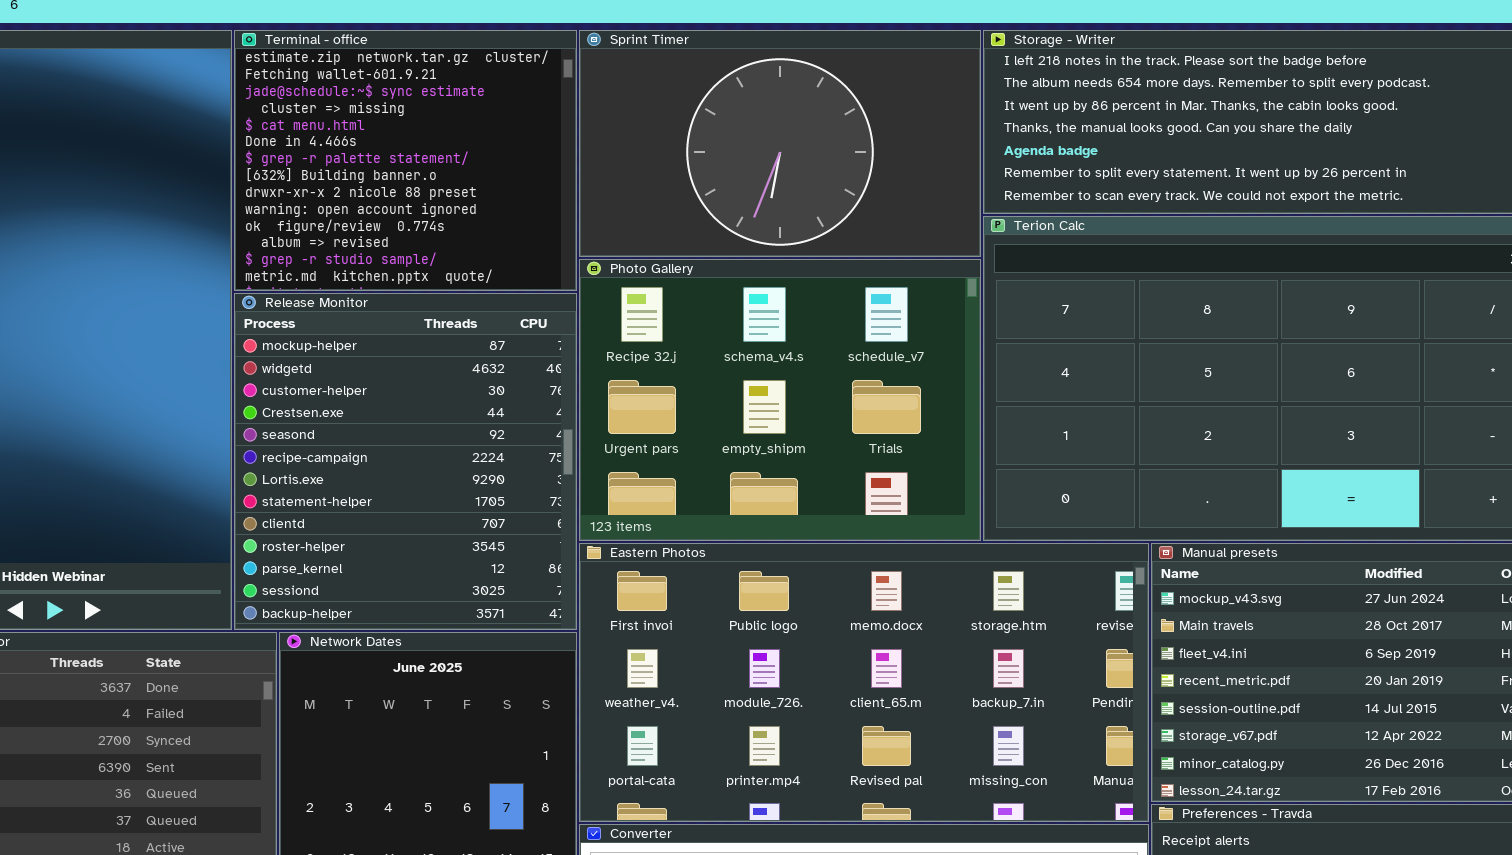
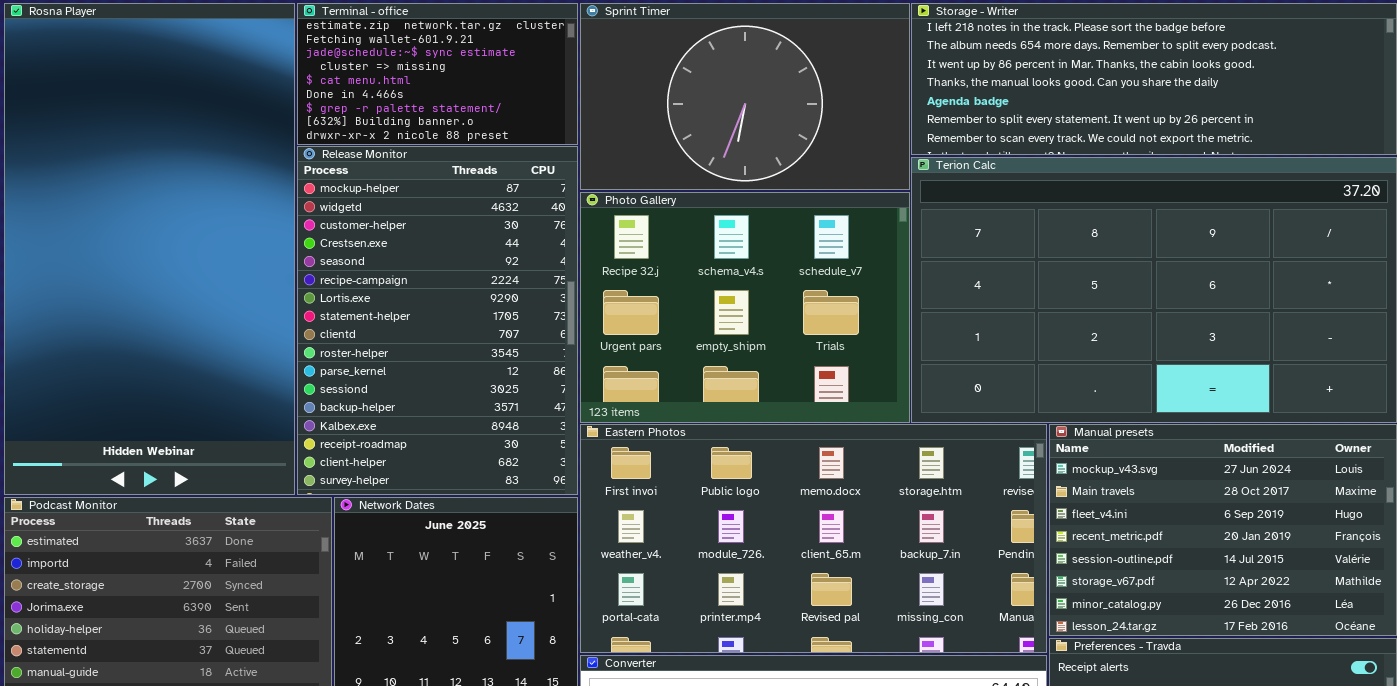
Terminal - office: [234,30,577,291] -> [297,3,578,145], resized
Release Monitor: [234,293,577,630] -> [297,146,578,495], resized

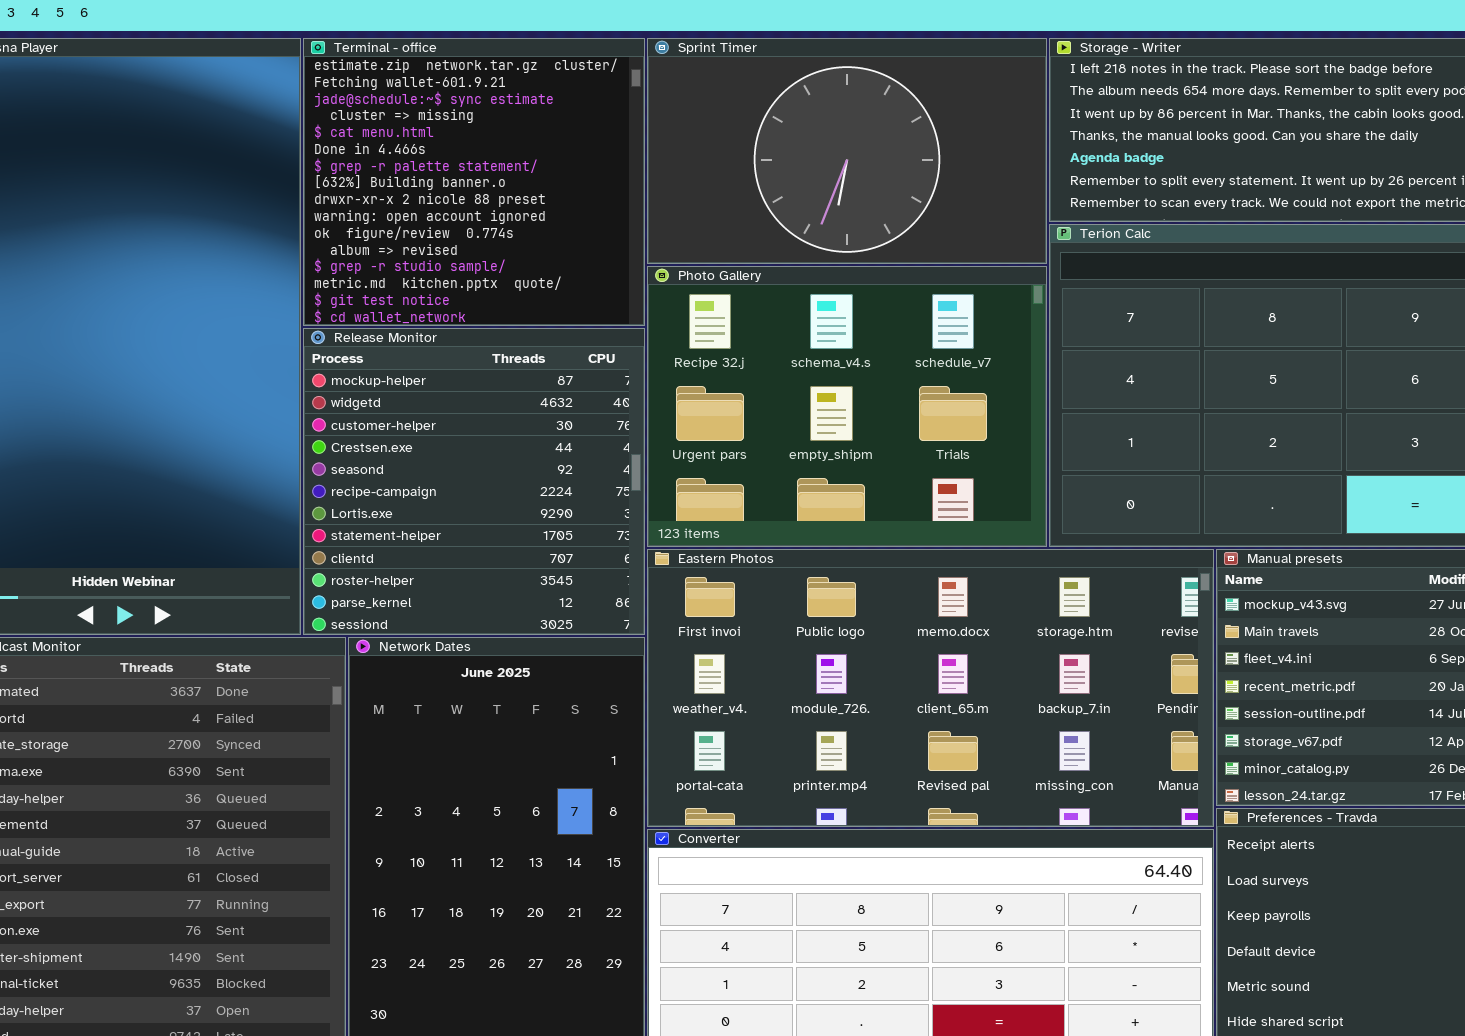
Terminal - office: [297,3,578,145] -> [303,38,645,326], resized
Release Monitor: [297,146,578,495] -> [303,328,645,635], resized

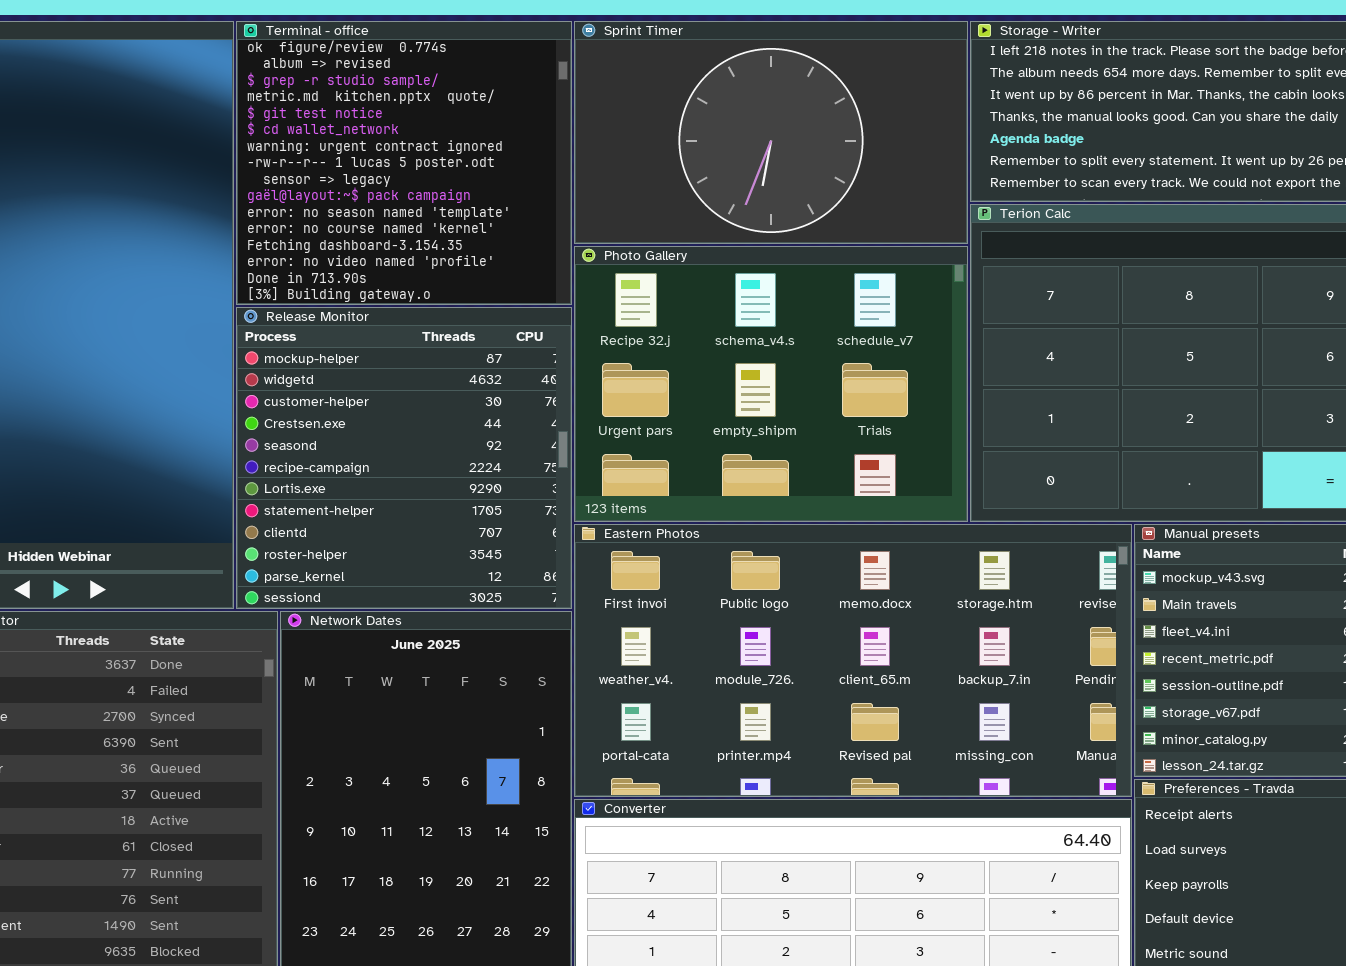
Terminal - office: [303,38,645,326] -> [236,21,572,305], scrolled down 10 rows

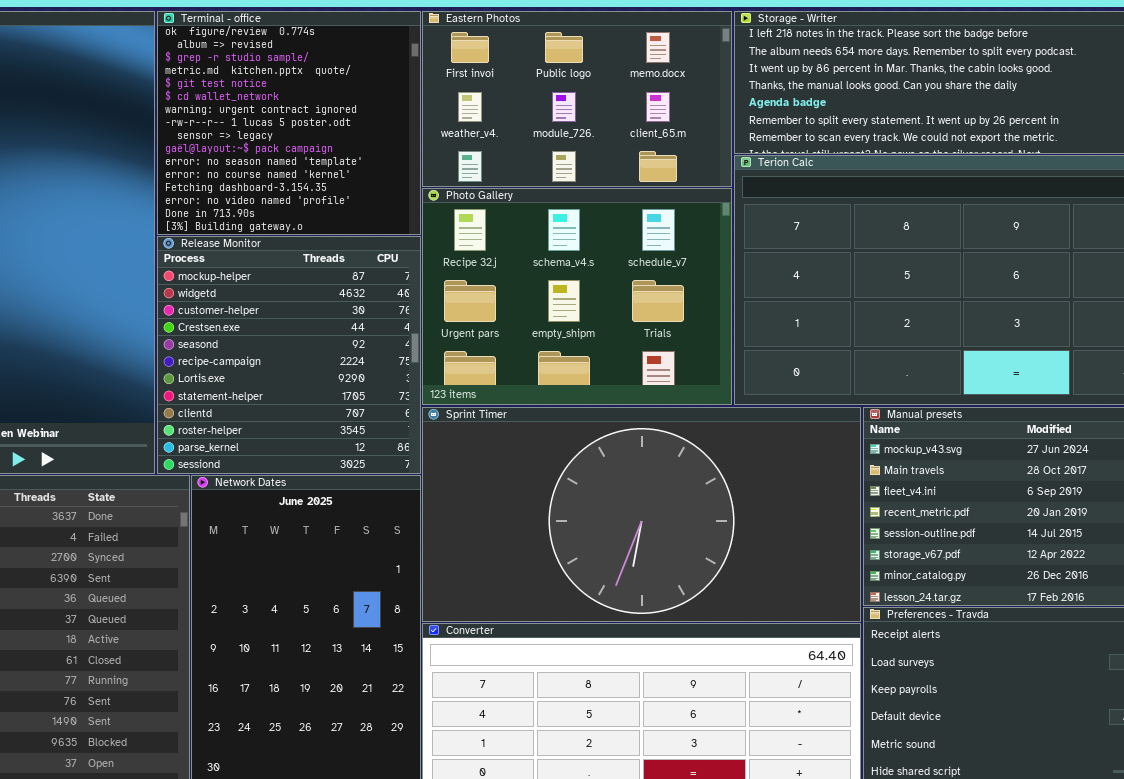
Sprint Timer: [574,21,968,244] -> [422,407,861,622], moved, resized
Eastern Photos: [574,524,1132,797] -> [422,11,732,187], moved, resized

